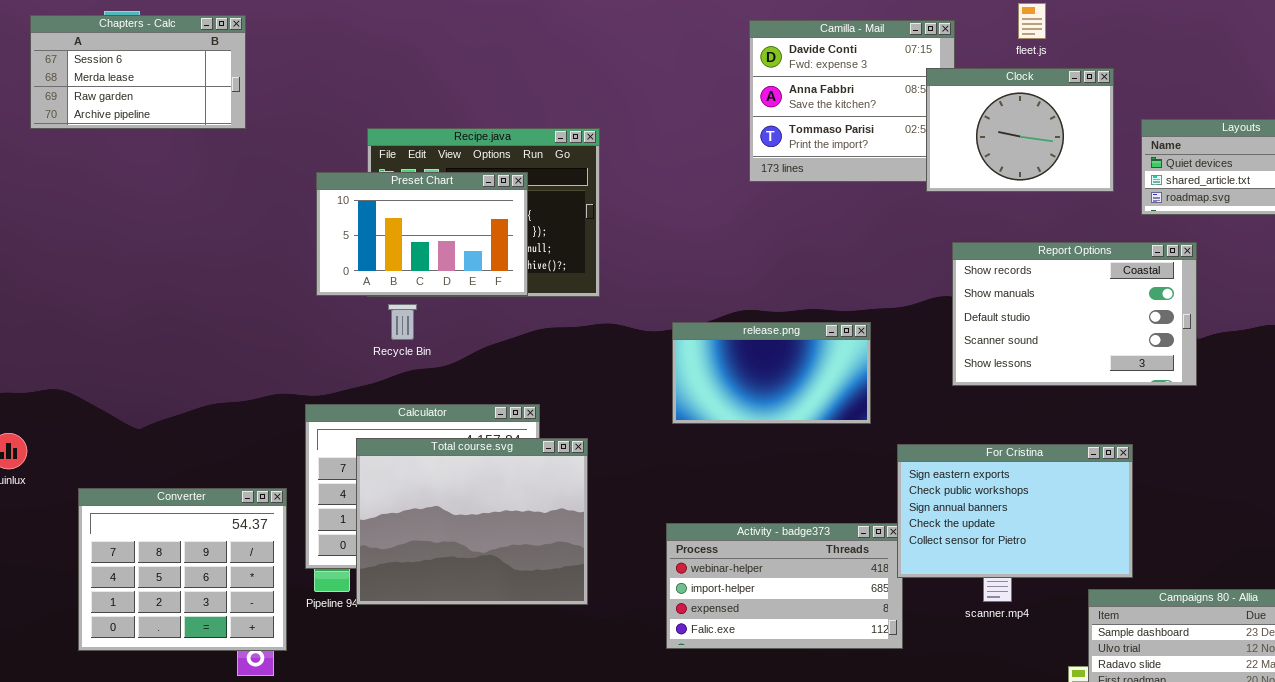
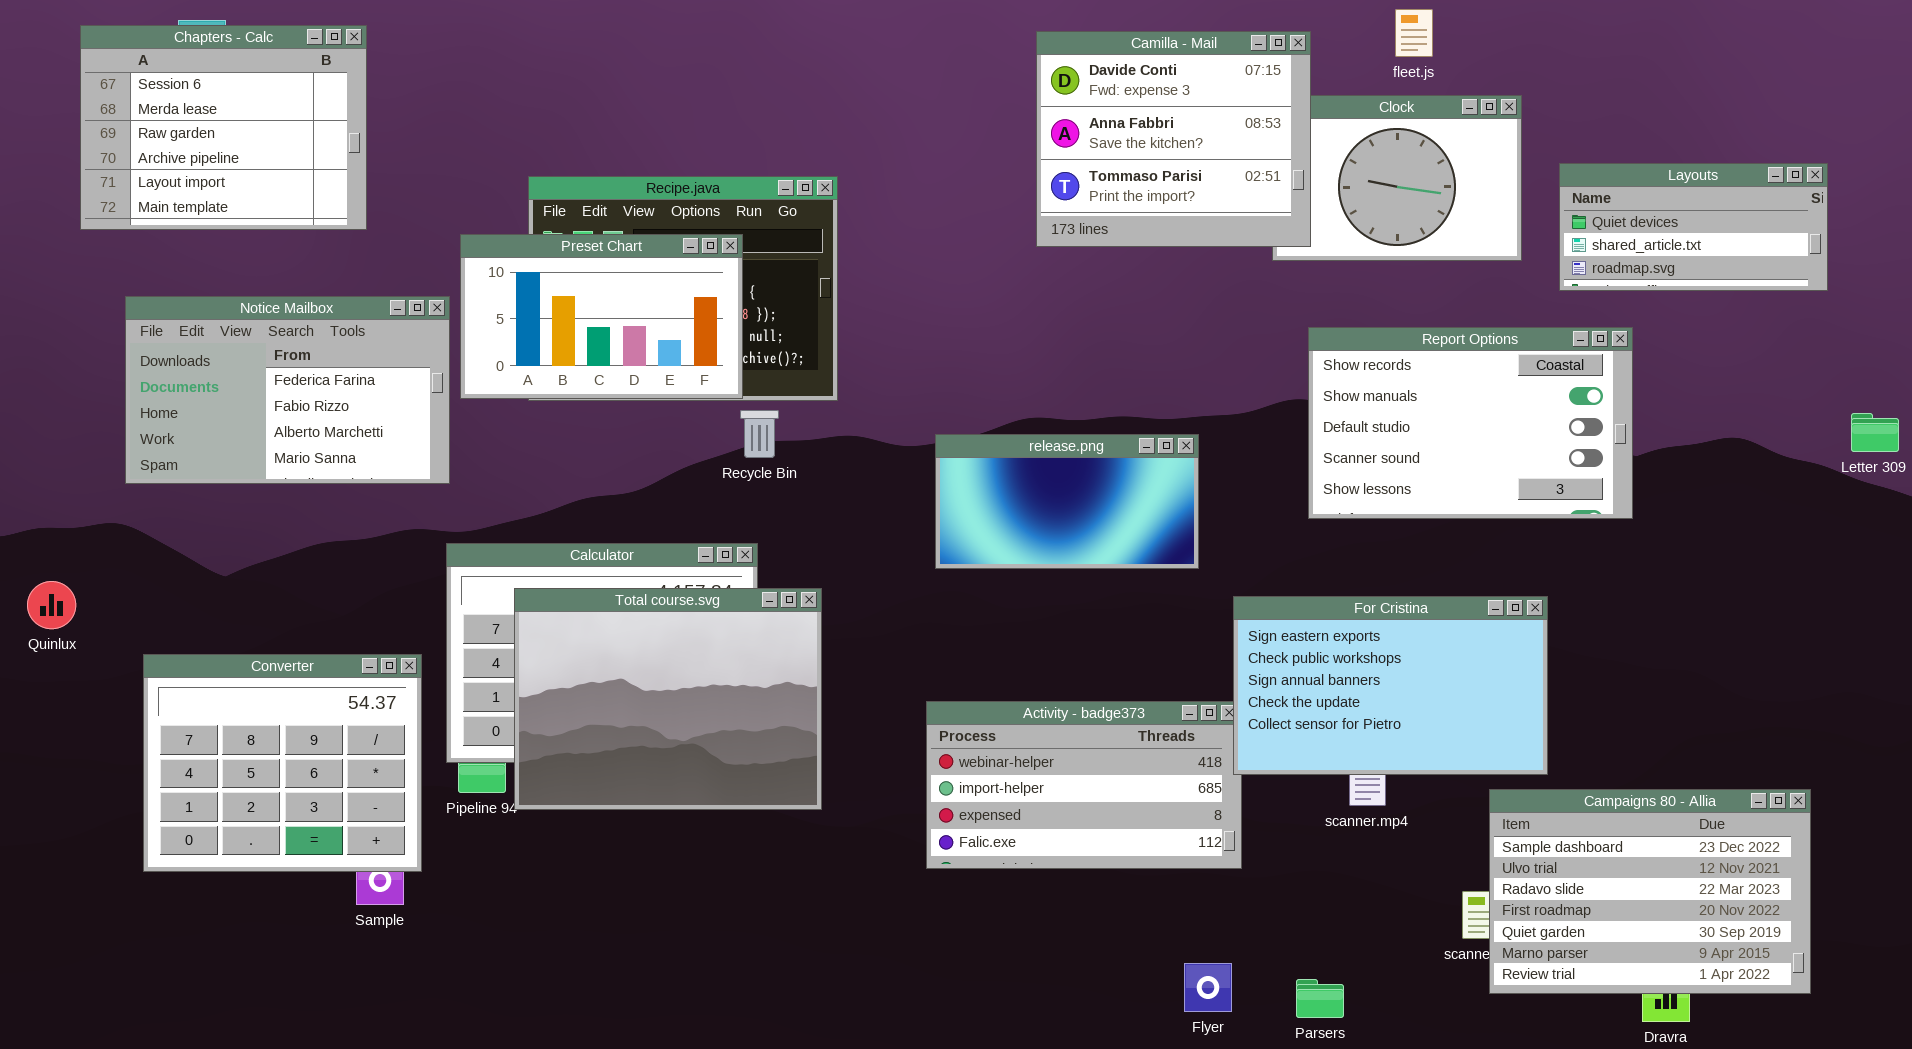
Chapters - Calc: [30,15,246,129] -> [80,25,367,230], resized
Camilla - Mail: [749,20,955,182] -> [1036,31,1311,247], raised
Notice Mailbox: none -> [125,296,450,484], opened
Recycle Bin: [388,304,417,340] -> [740,410,779,458], moved

